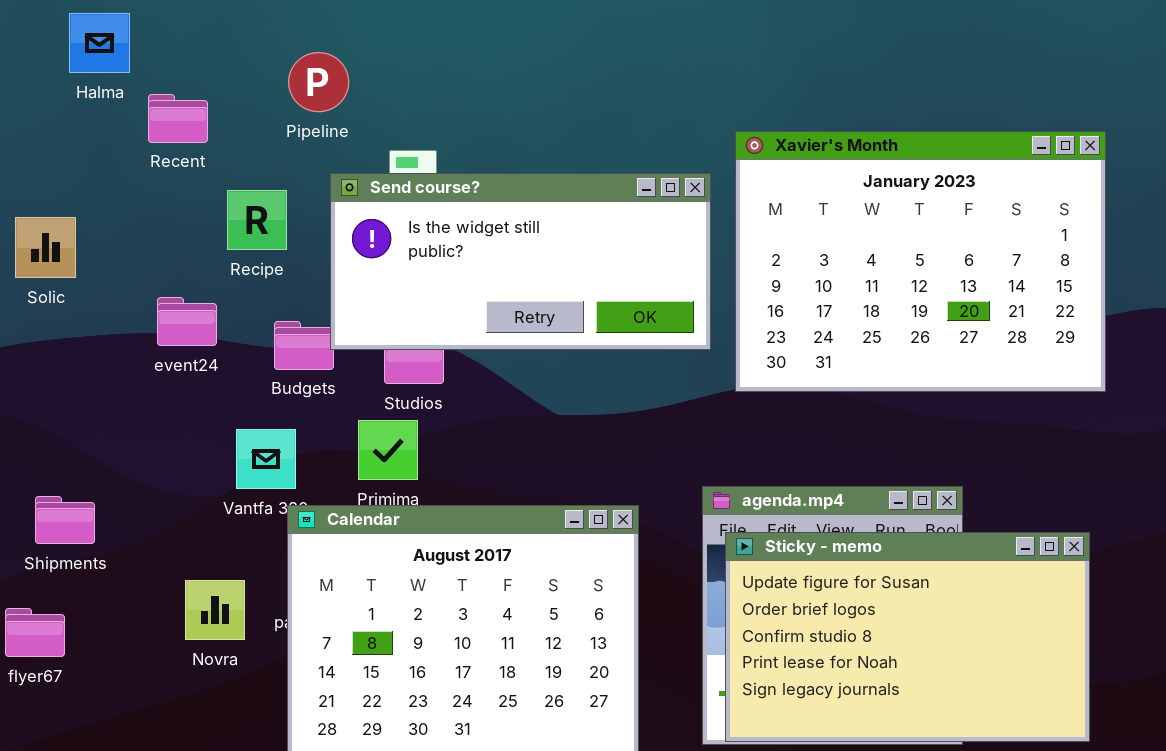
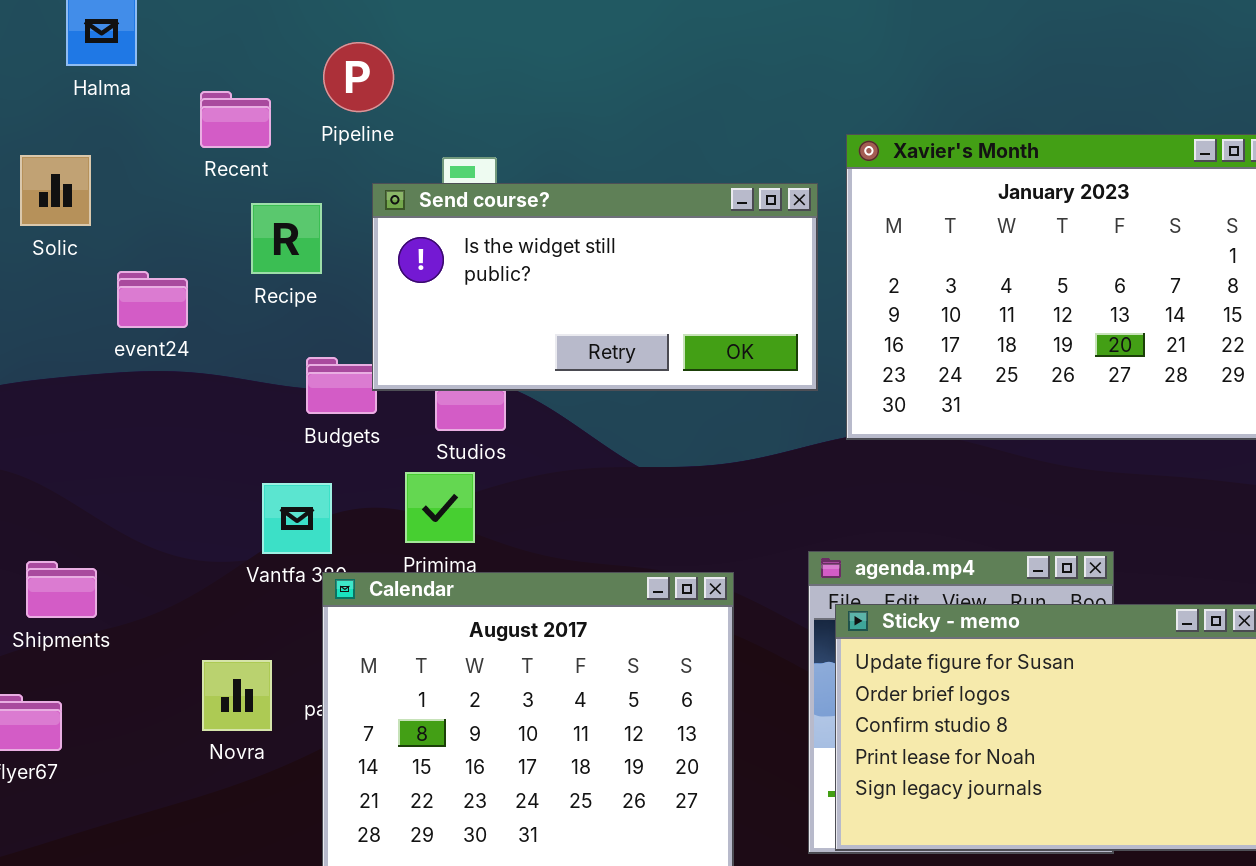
Recent: [148,94,208,143] -> [200,91,271,148], moved
Solic: [15,217,76,278] -> [20,155,91,226], moved
event24: [157,297,217,346] -> [117,271,188,328], moved

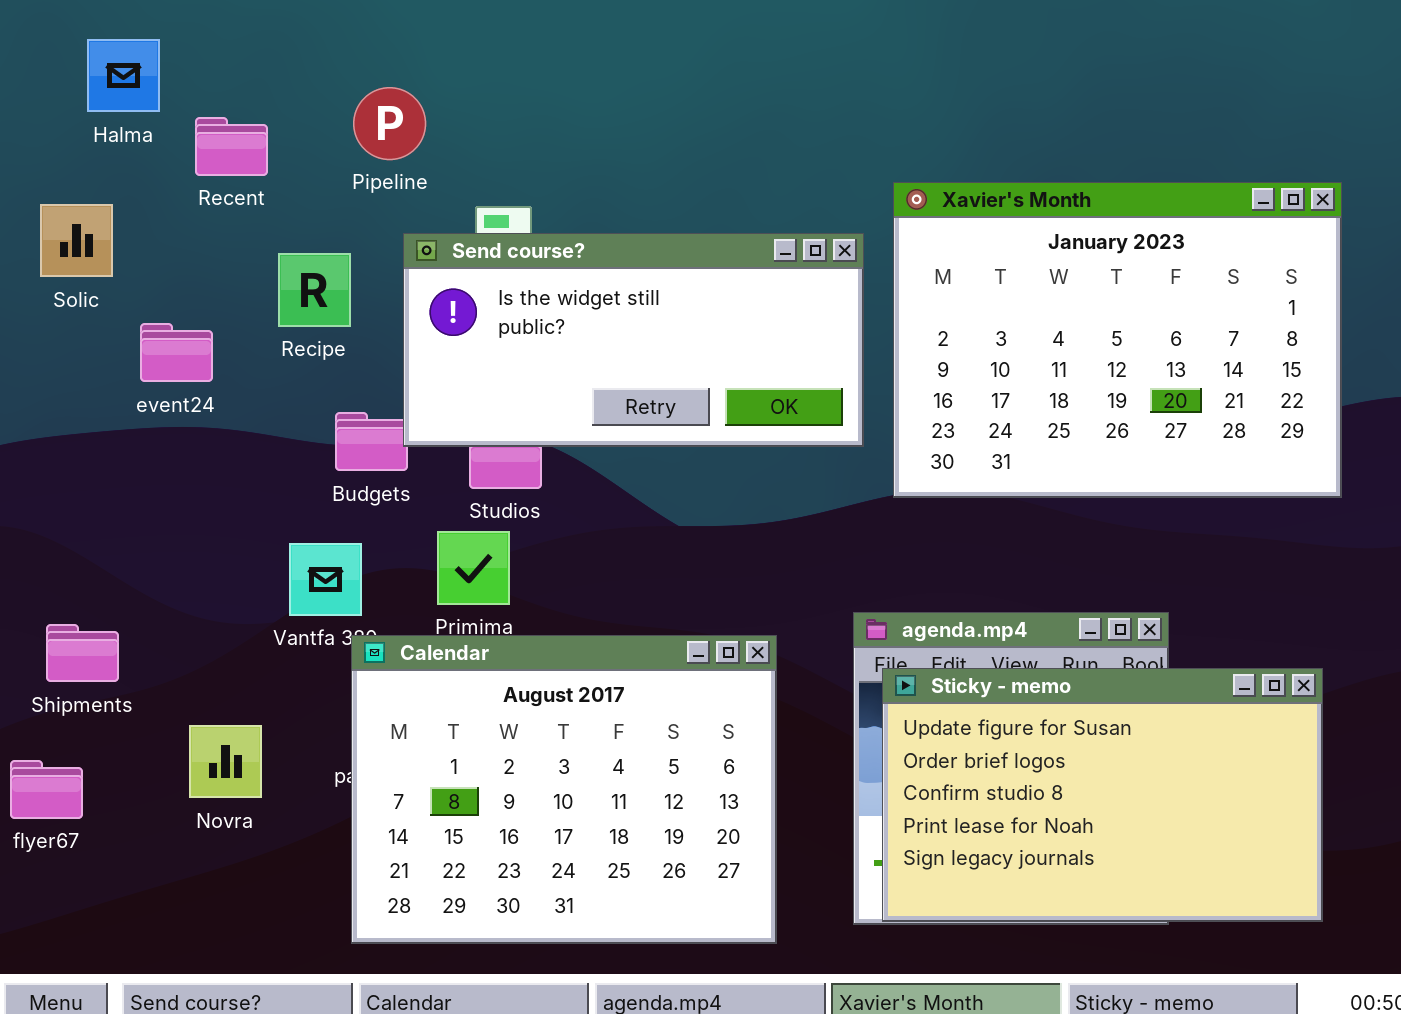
Recent: [200,91,271,148] -> [195,117,268,176], moved
Novra: [202,660,272,731] -> [189,725,262,798], moved

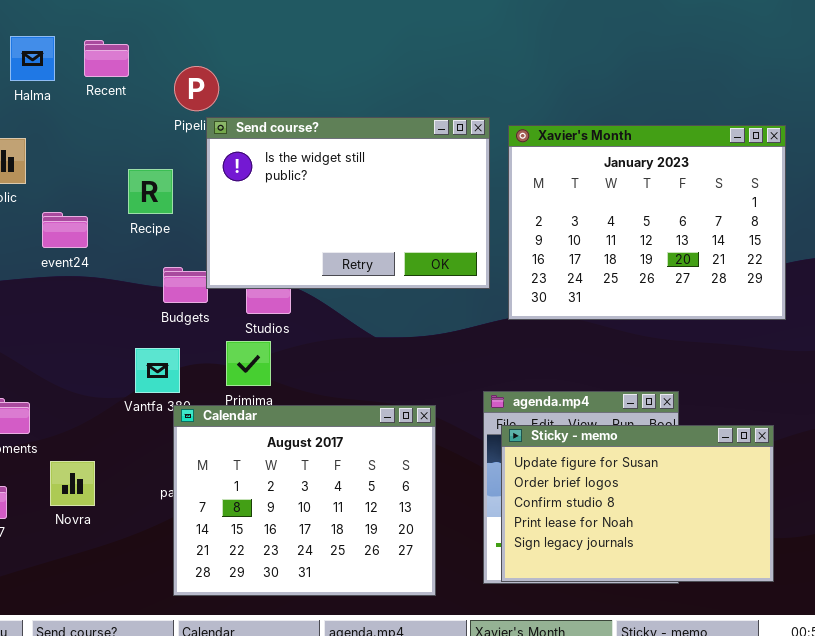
Recent: [195,117,268,176] -> [84,40,129,77], moved
Send course?: [403,233,864,447] -> [206,117,490,289], resized
Novra: [189,725,262,798] -> [50,461,95,506], moved

